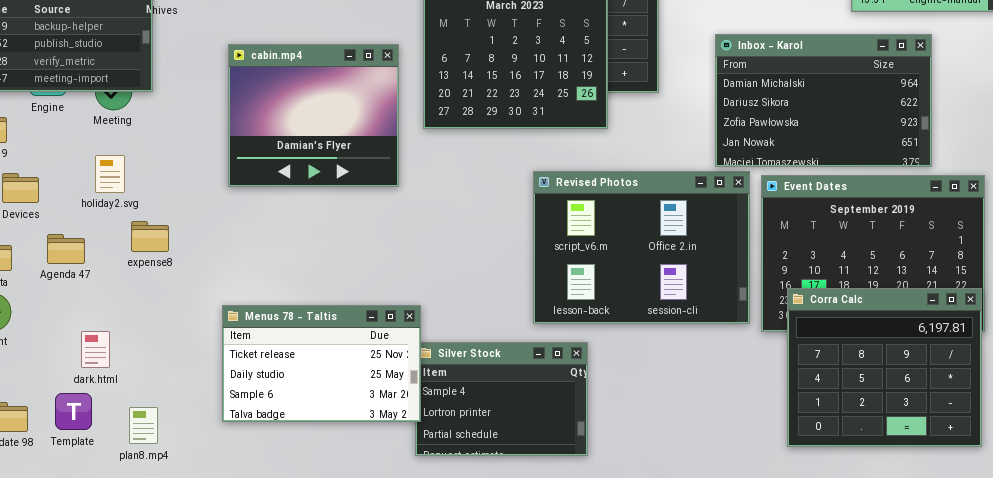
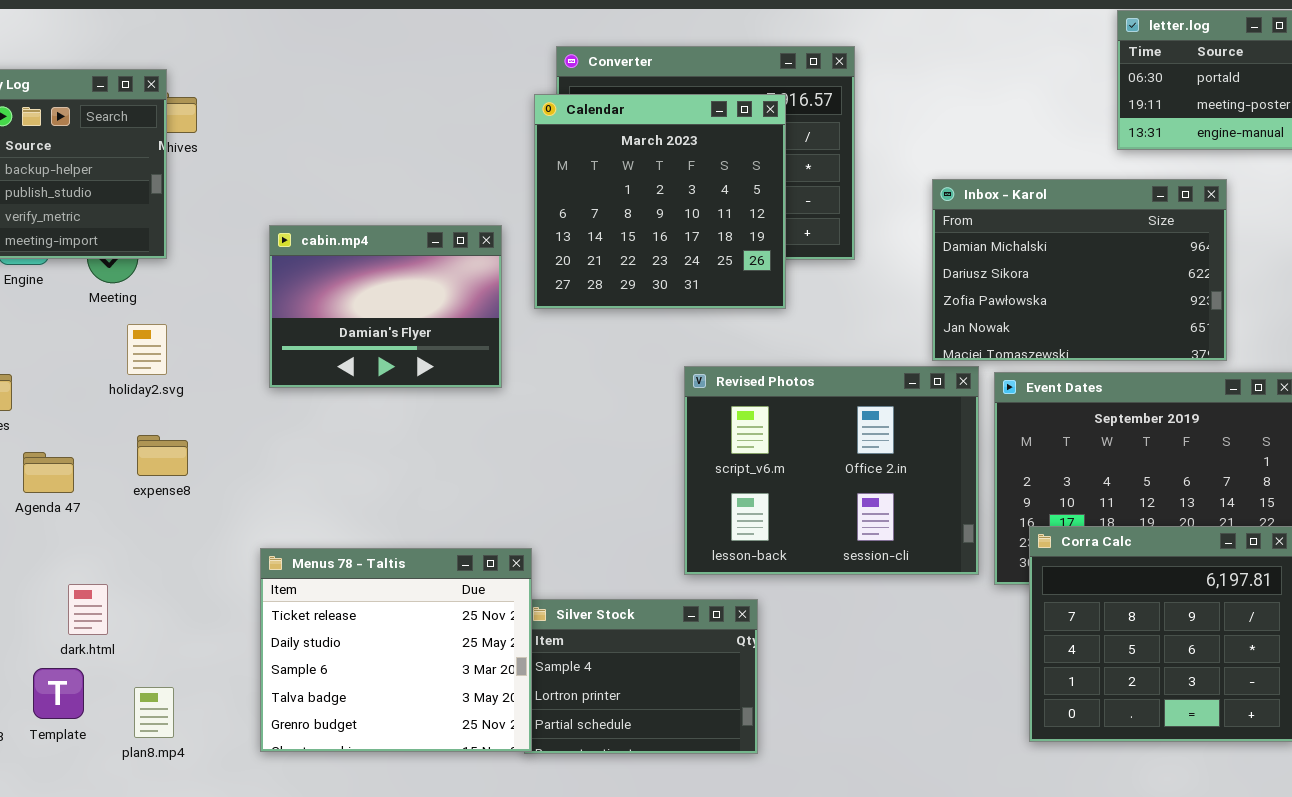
cabin.mp4: [228,44,399,187] -> [269,225,502,388], resized
holiday2.svg: [95,155,125,193] -> [127,324,167,375], moved
Menus 78 - Taltis: [222,305,421,422] -> [260,548,532,752], resized

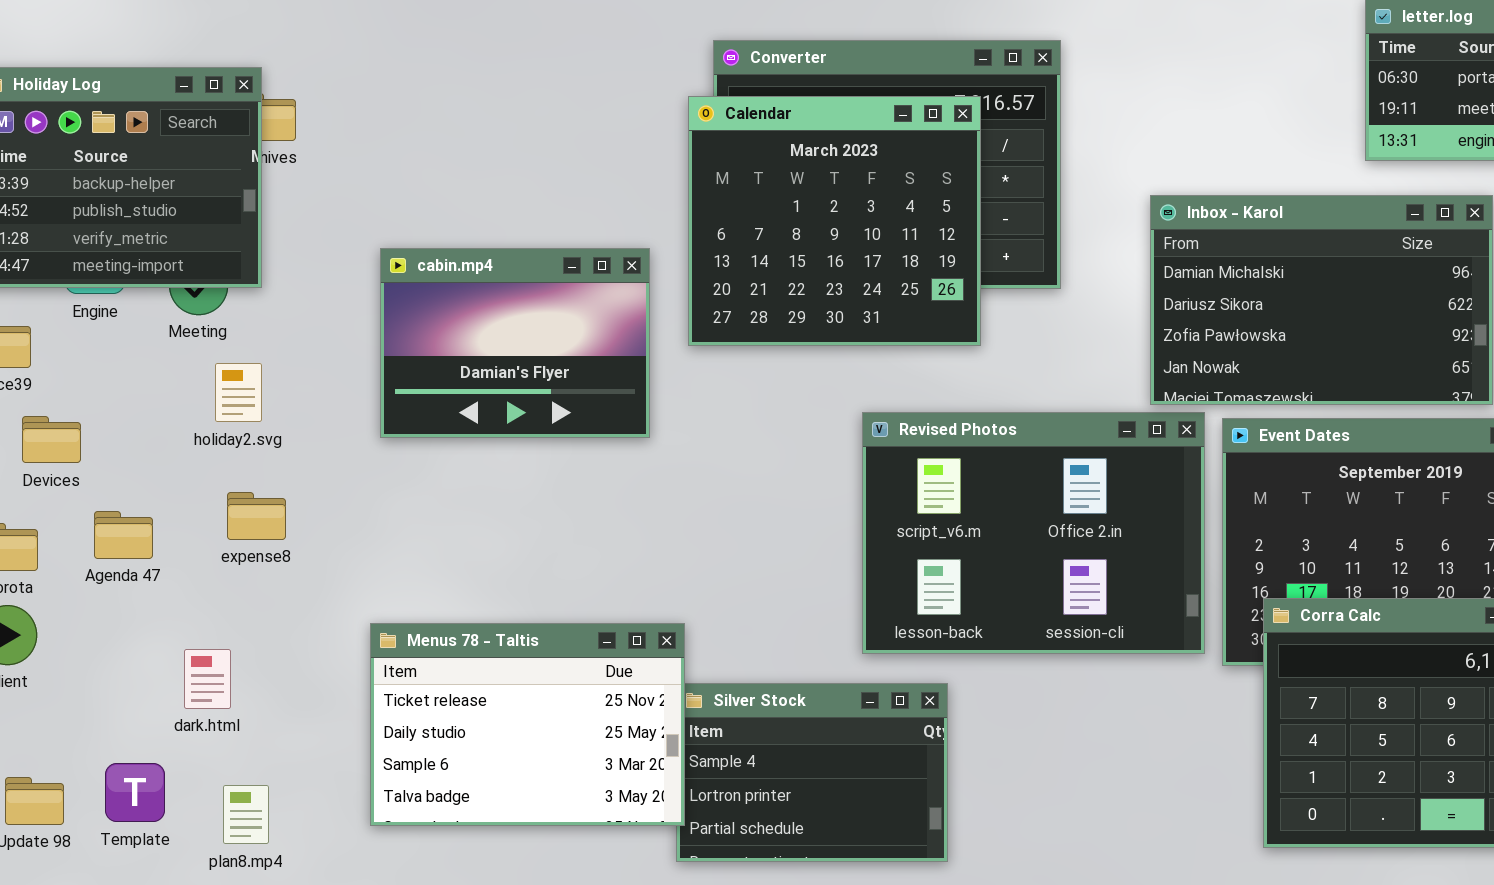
Menus 78 - Taltis: [260,548,532,752] -> [370,623,685,826], resized
dark.html: [68,584,108,635] -> [184,649,231,709], moved

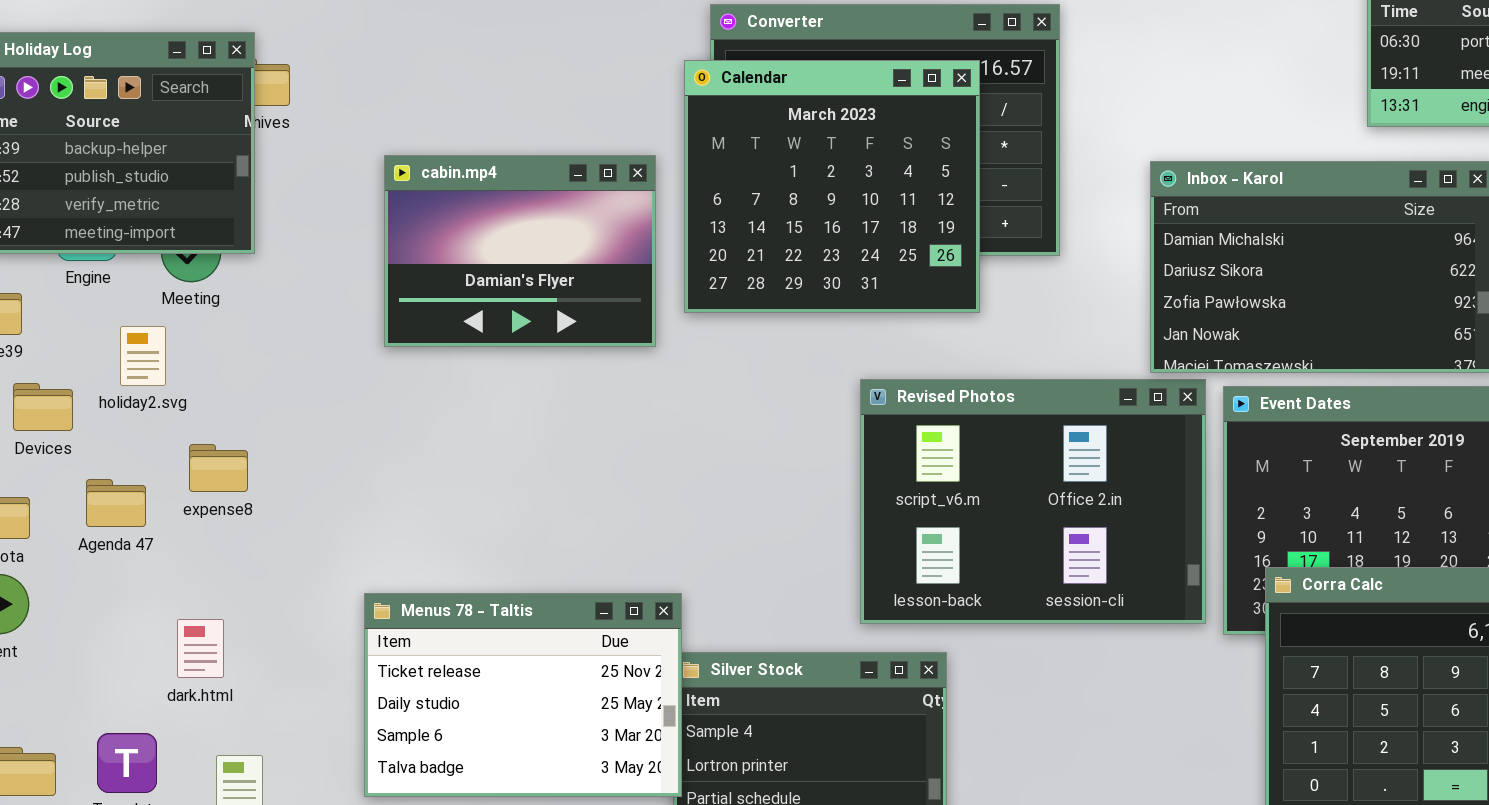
cabin.mp4: [380,248,650,438] -> [384,155,656,347], moved
holiday2.svg: [215,363,262,422] -> [120,326,166,386], moved
expense8: [227,492,286,540] -> [189,444,248,492], moved

